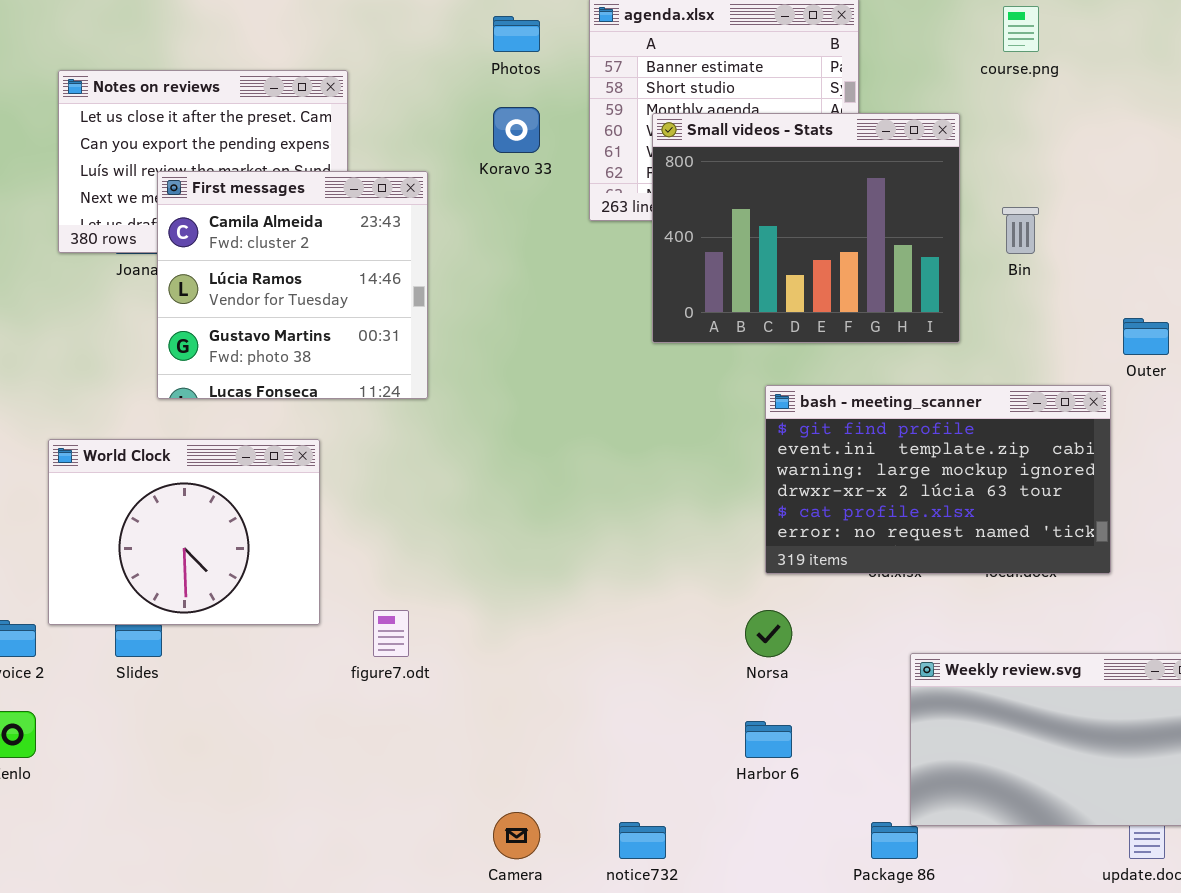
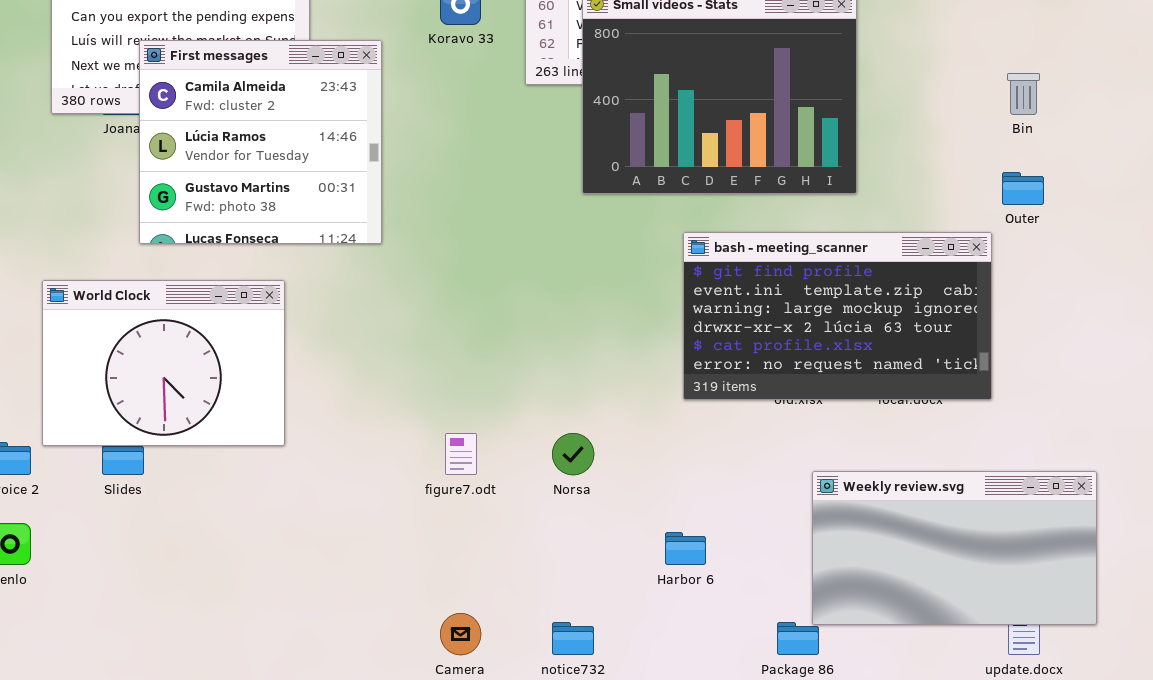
Bin: [1002,207,1039,254] -> [1007,73,1040,115], moved
figure7.odt: [373,610,409,657] -> [445,433,477,475], moved
Norsa: [745,610,792,657] -> [552,433,594,475], moved

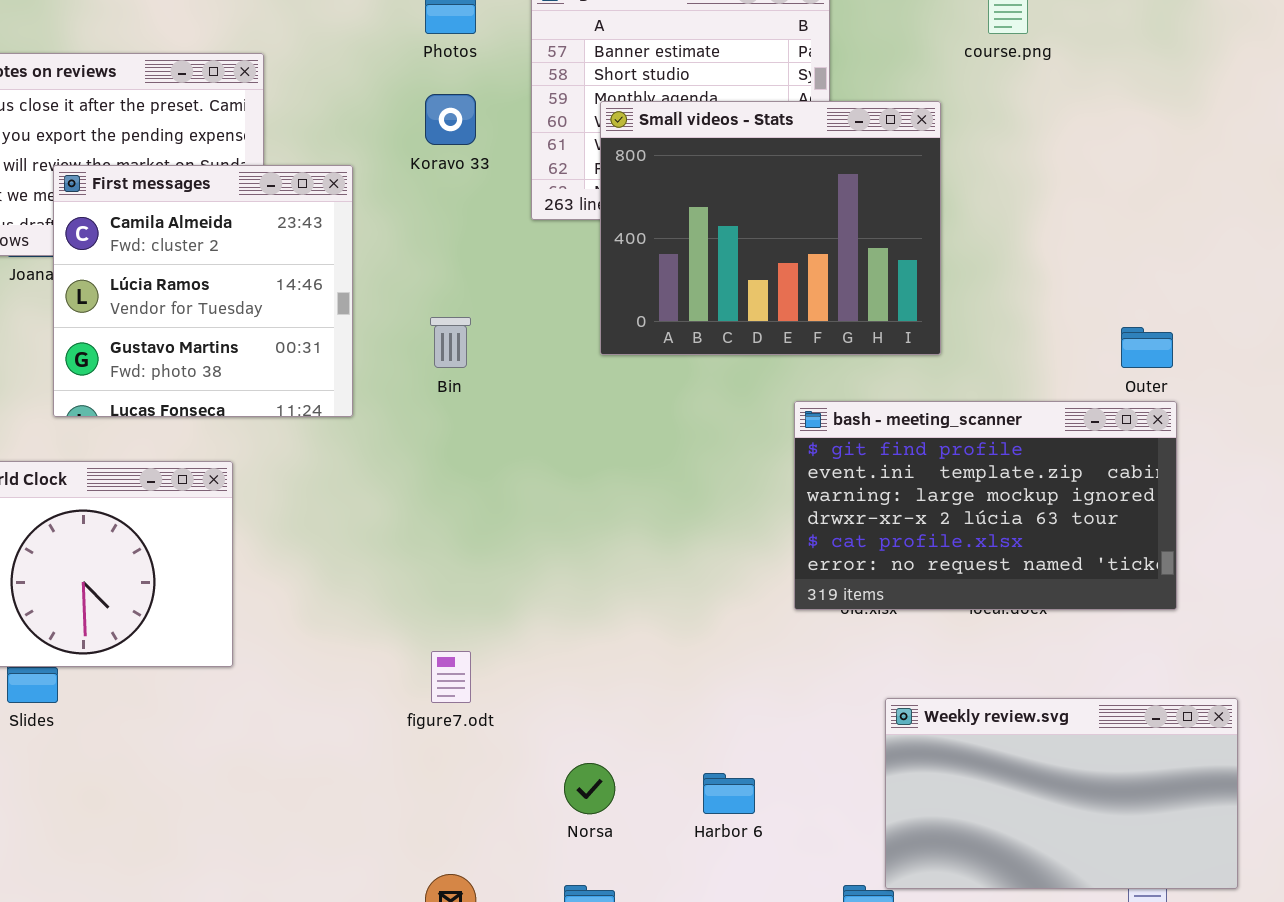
Bin: [1007,73,1040,115] -> [430,317,471,368], moved
bash - meeting_scanner: [683,232,992,400] -> [794,401,1177,610], moved
Norsa: [552,433,594,475] -> [564,763,615,814], moved

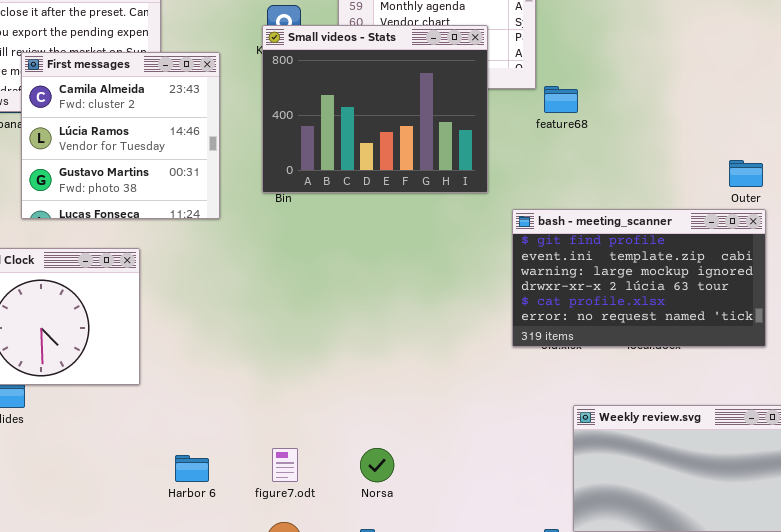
Small videos - Stats: [600,101,941,355] -> [262,25,488,193], moved
figure7.odt: [431,651,471,703] -> [272,448,298,482], moved
Harbor 6: [703,773,755,814] -> [175,455,209,482], moved

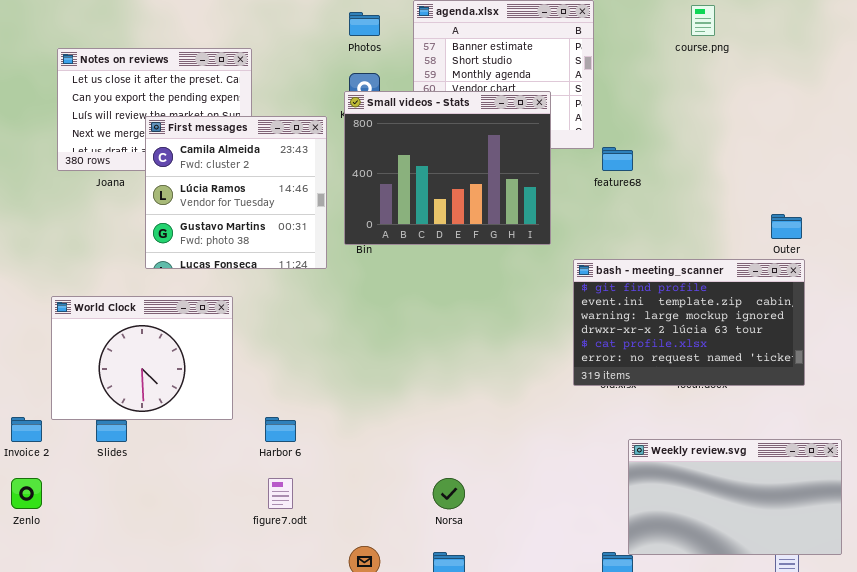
First messages: [21,52,220,219] -> [145,116,327,269], moved
figure7.odt: [272,448,298,482] -> [268,478,293,509], moved
Harbor 6: [175,455,209,482] -> [265,417,296,442], moved

